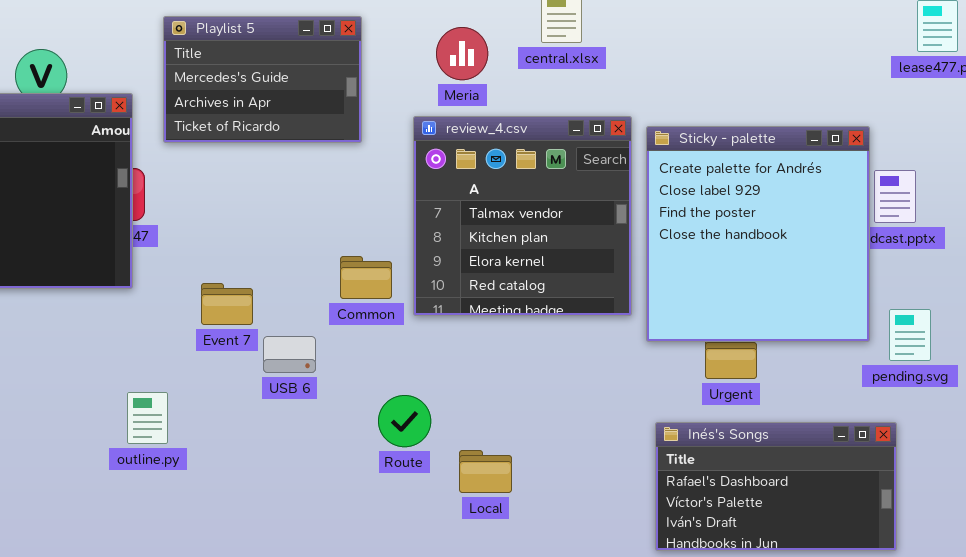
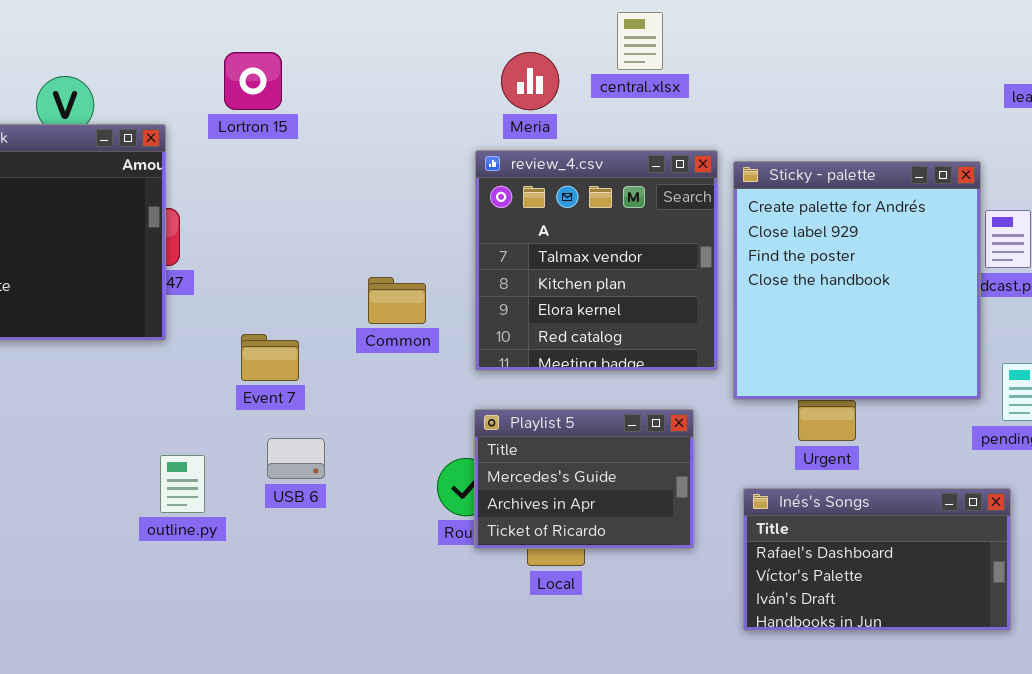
Playlist 5: [163,16,362,143] -> [474,409,694,549], moved
Common: [340,256,392,299] -> [368,277,426,324], moved
USB 6: [263,336,316,373] -> [267,438,325,479], moved

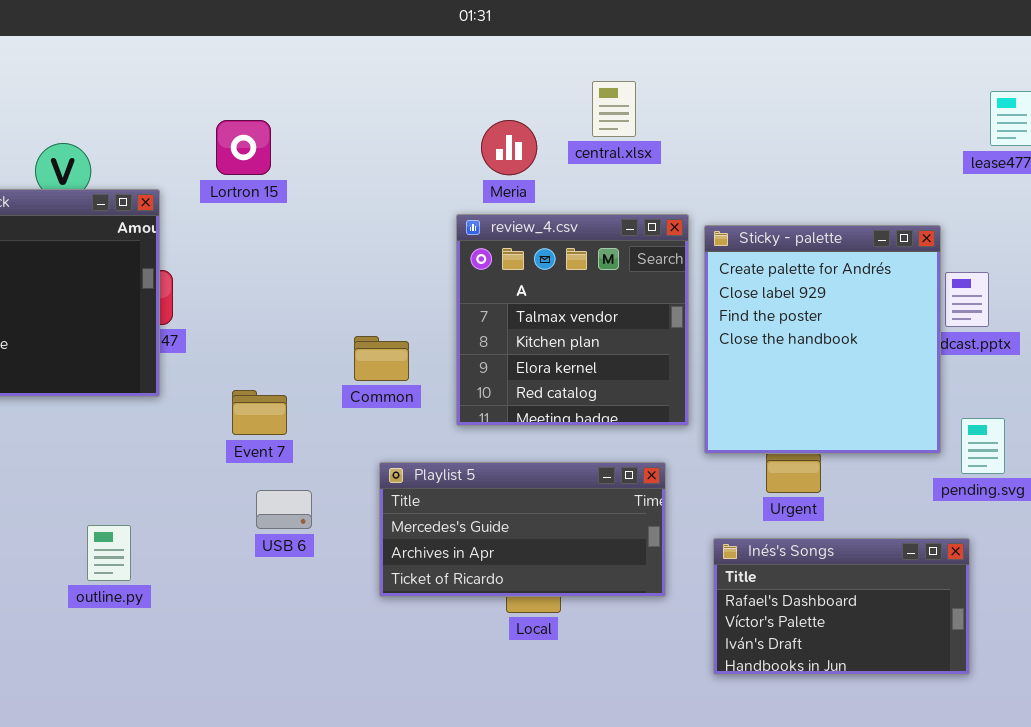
Playlist 5: [474,409,694,549] -> [379,462,666,597], resized
outline.py: [160,455,205,513] -> [87,525,131,581], moved

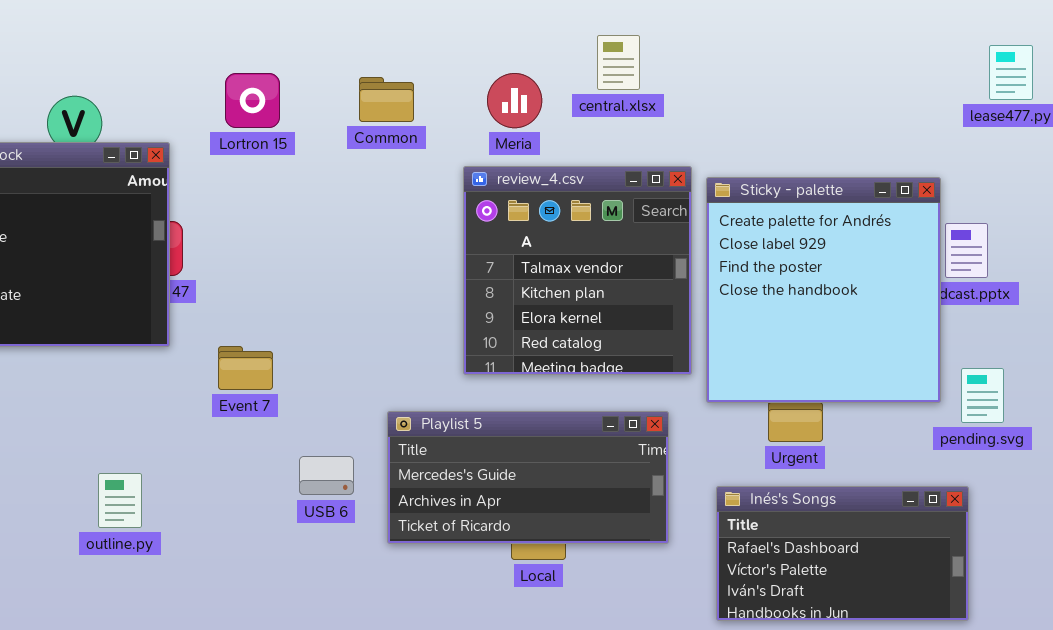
Common: [354,336,409,381] -> [359,77,414,122], moved
Event 7: [232,390,287,435] -> [218,346,273,390], moved
USB 6: [256,490,312,529] -> [299,456,354,495], moved

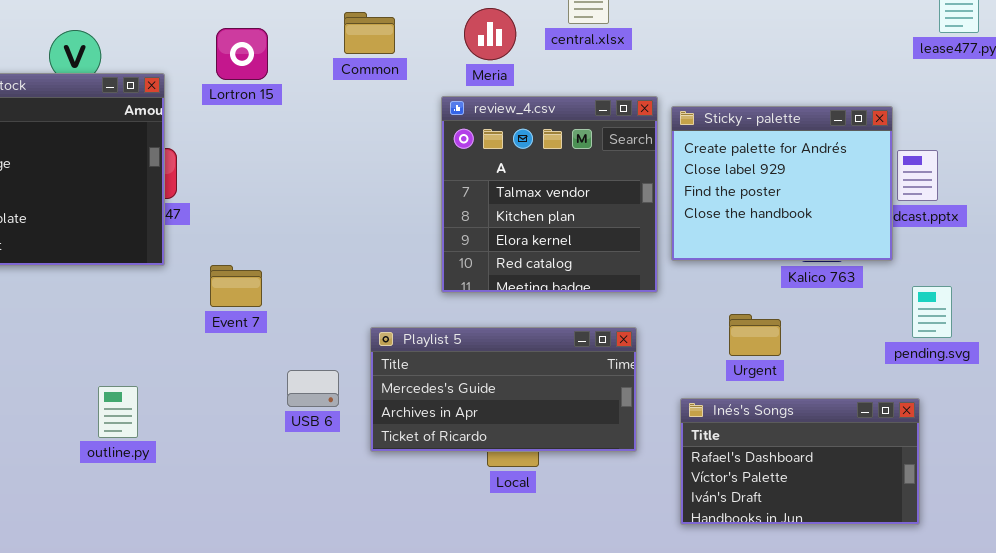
Lortron 15: [225,73,280,128] -> [216,28,268,80], moved
Sticky - palette: [706,177,941,403] -> [671,106,893,261], resized

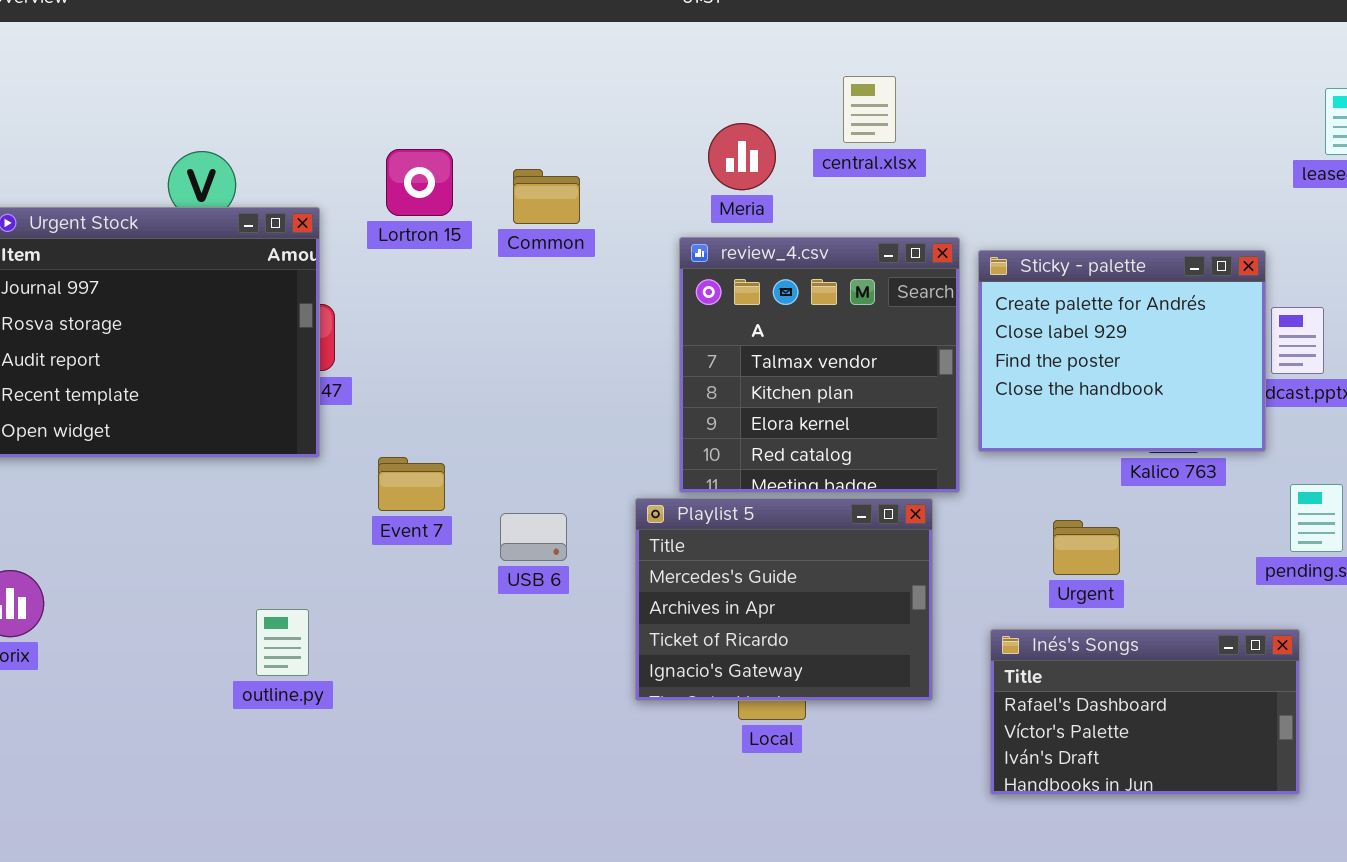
Common: [344,12,395,54] -> [513,169,580,224], moved
Playlist 5: [370,327,637,452] -> [635,498,933,701], resized
USB 6: [287,370,339,407] -> [500,513,567,561], moved
outline.py: [98,386,138,438] -> [256,609,309,676], moved

